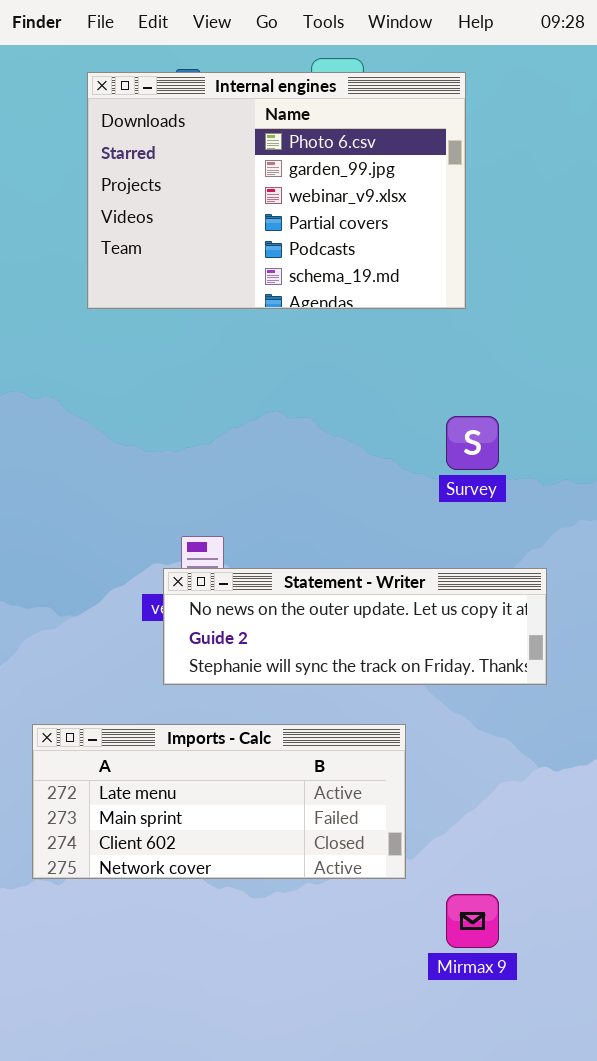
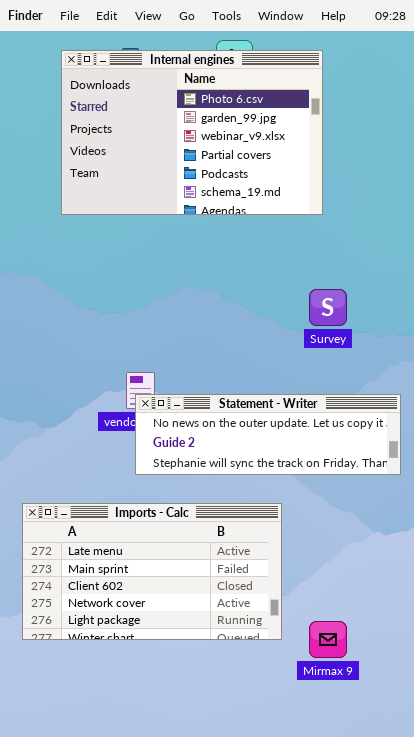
Statement - Writer: [163,568,547,685] -> [135,394,401,475], moved
Imports - Calc: [32,724,406,879] -> [22,503,282,640], resized

